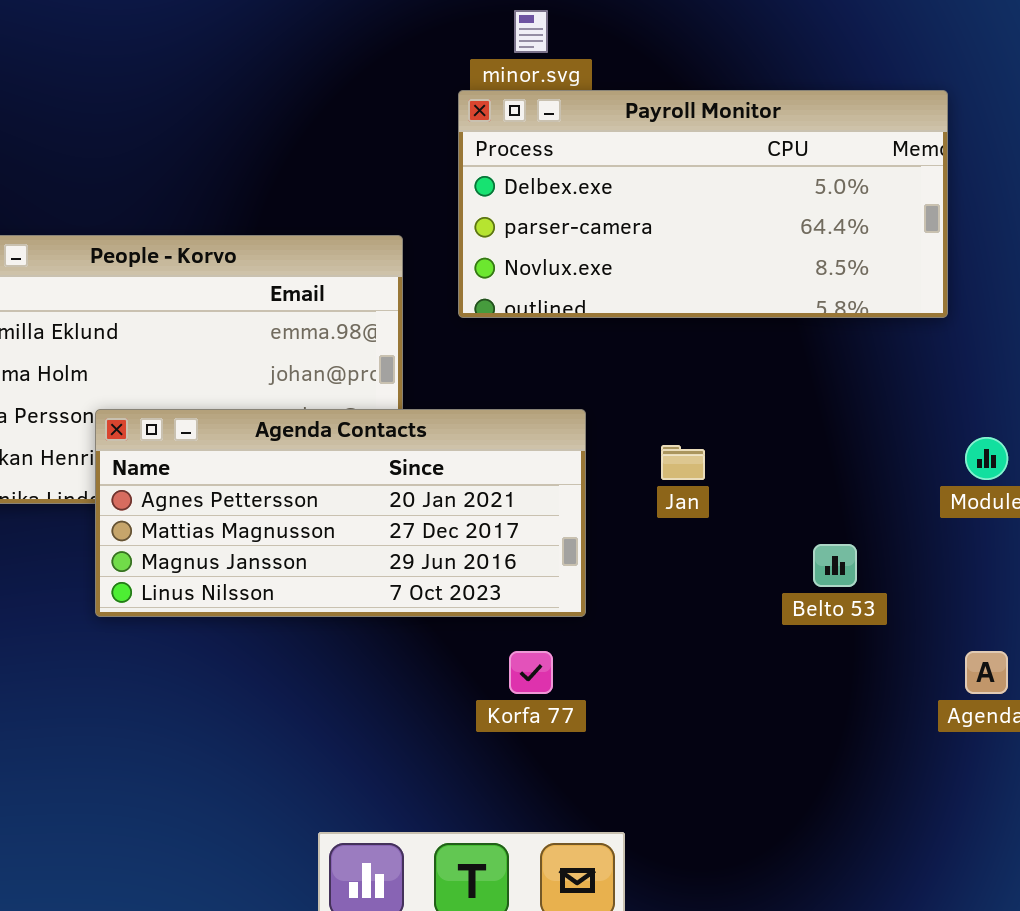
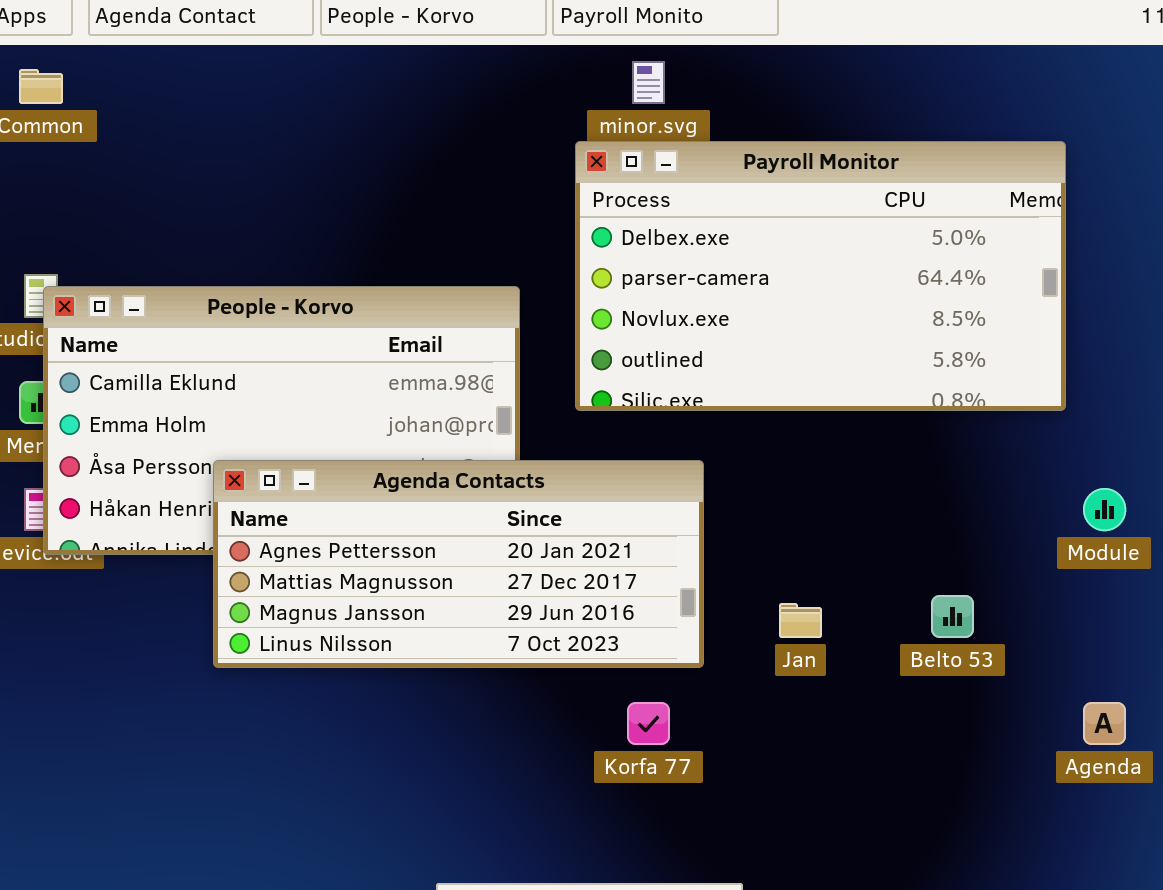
Payroll Monitor: [458,90,948,318] -> [575,141,1066,411], resized
Jan: [661,445,705,480] -> [779,603,822,638], moved

